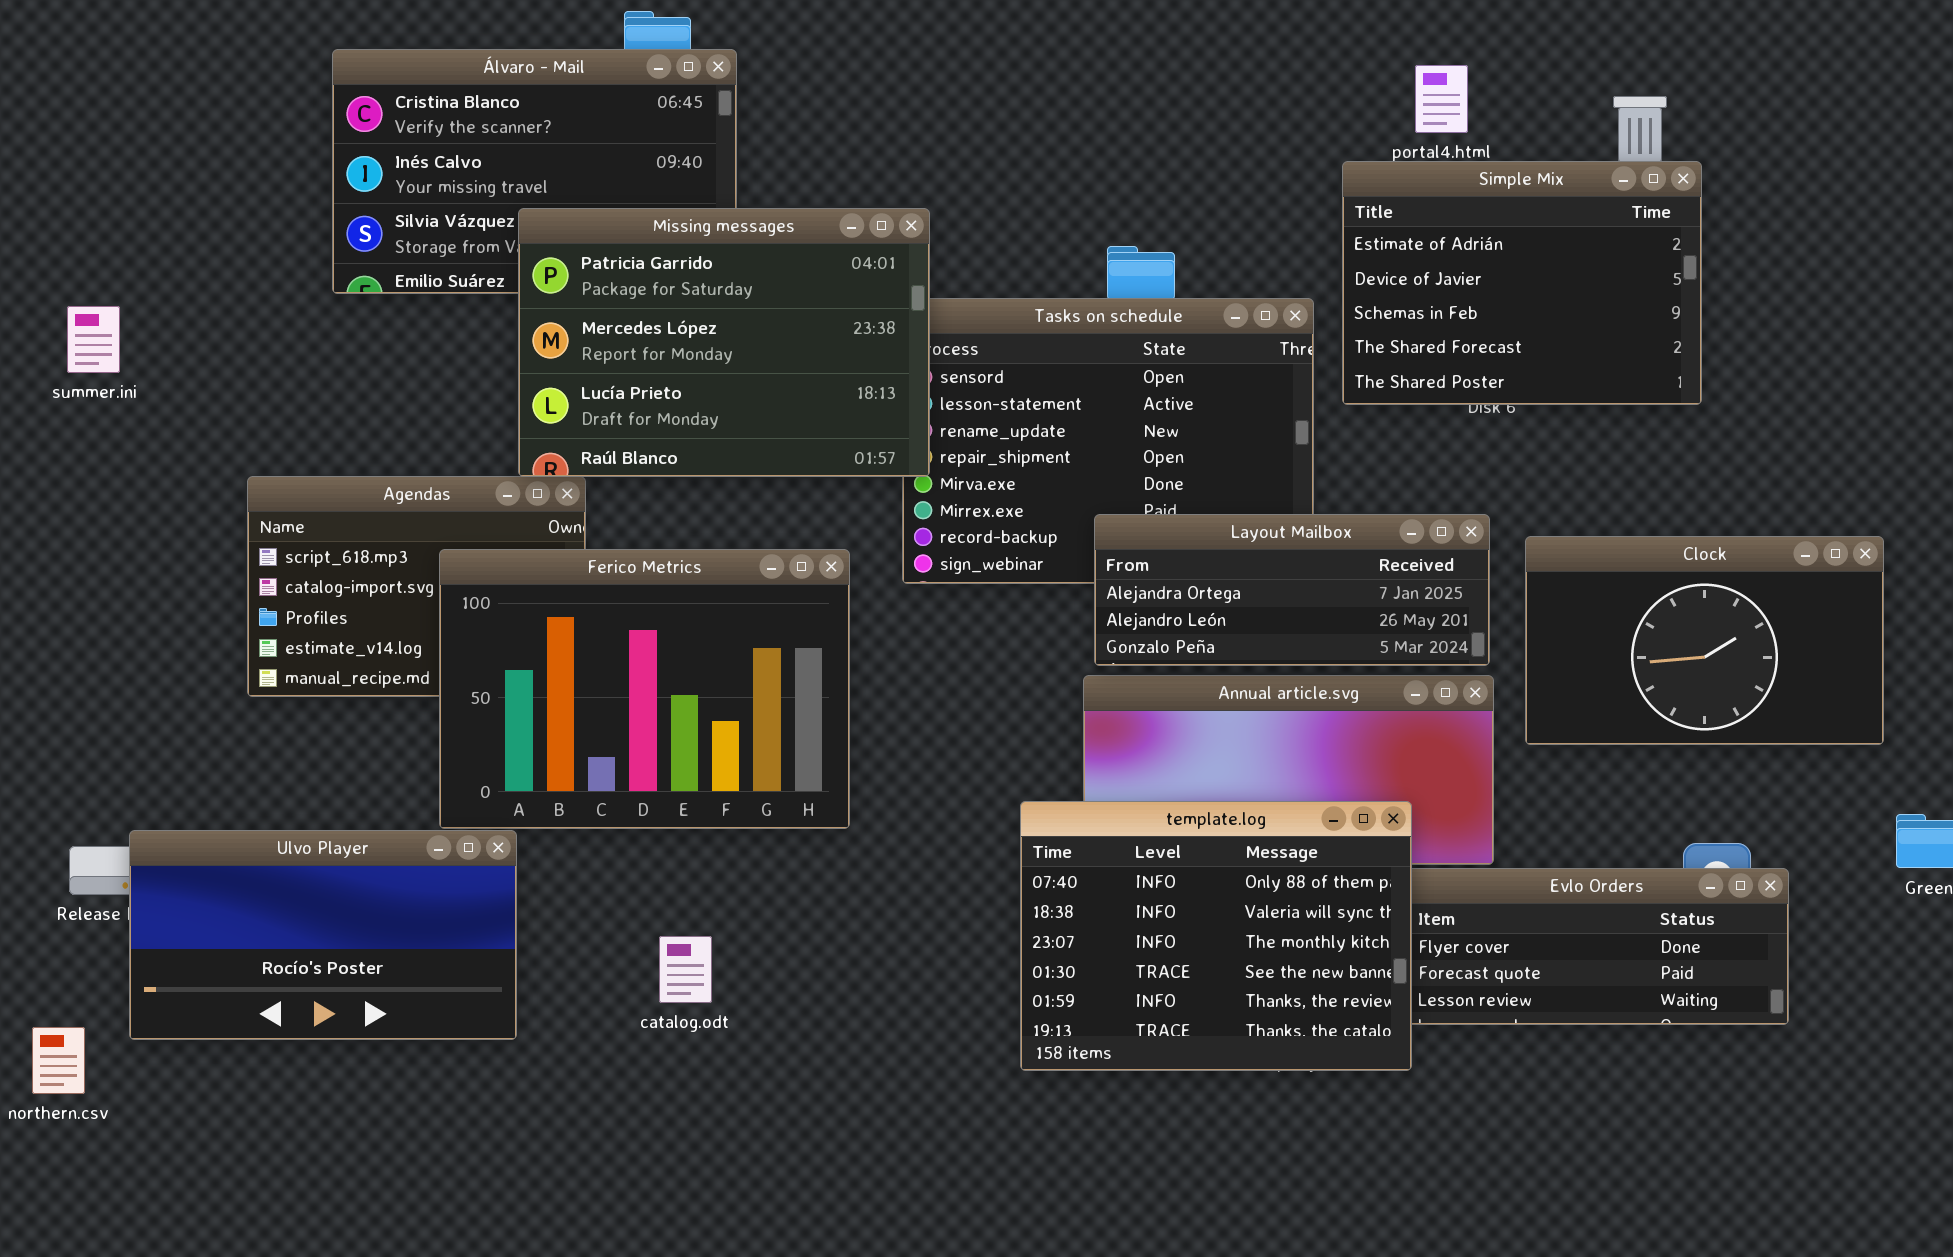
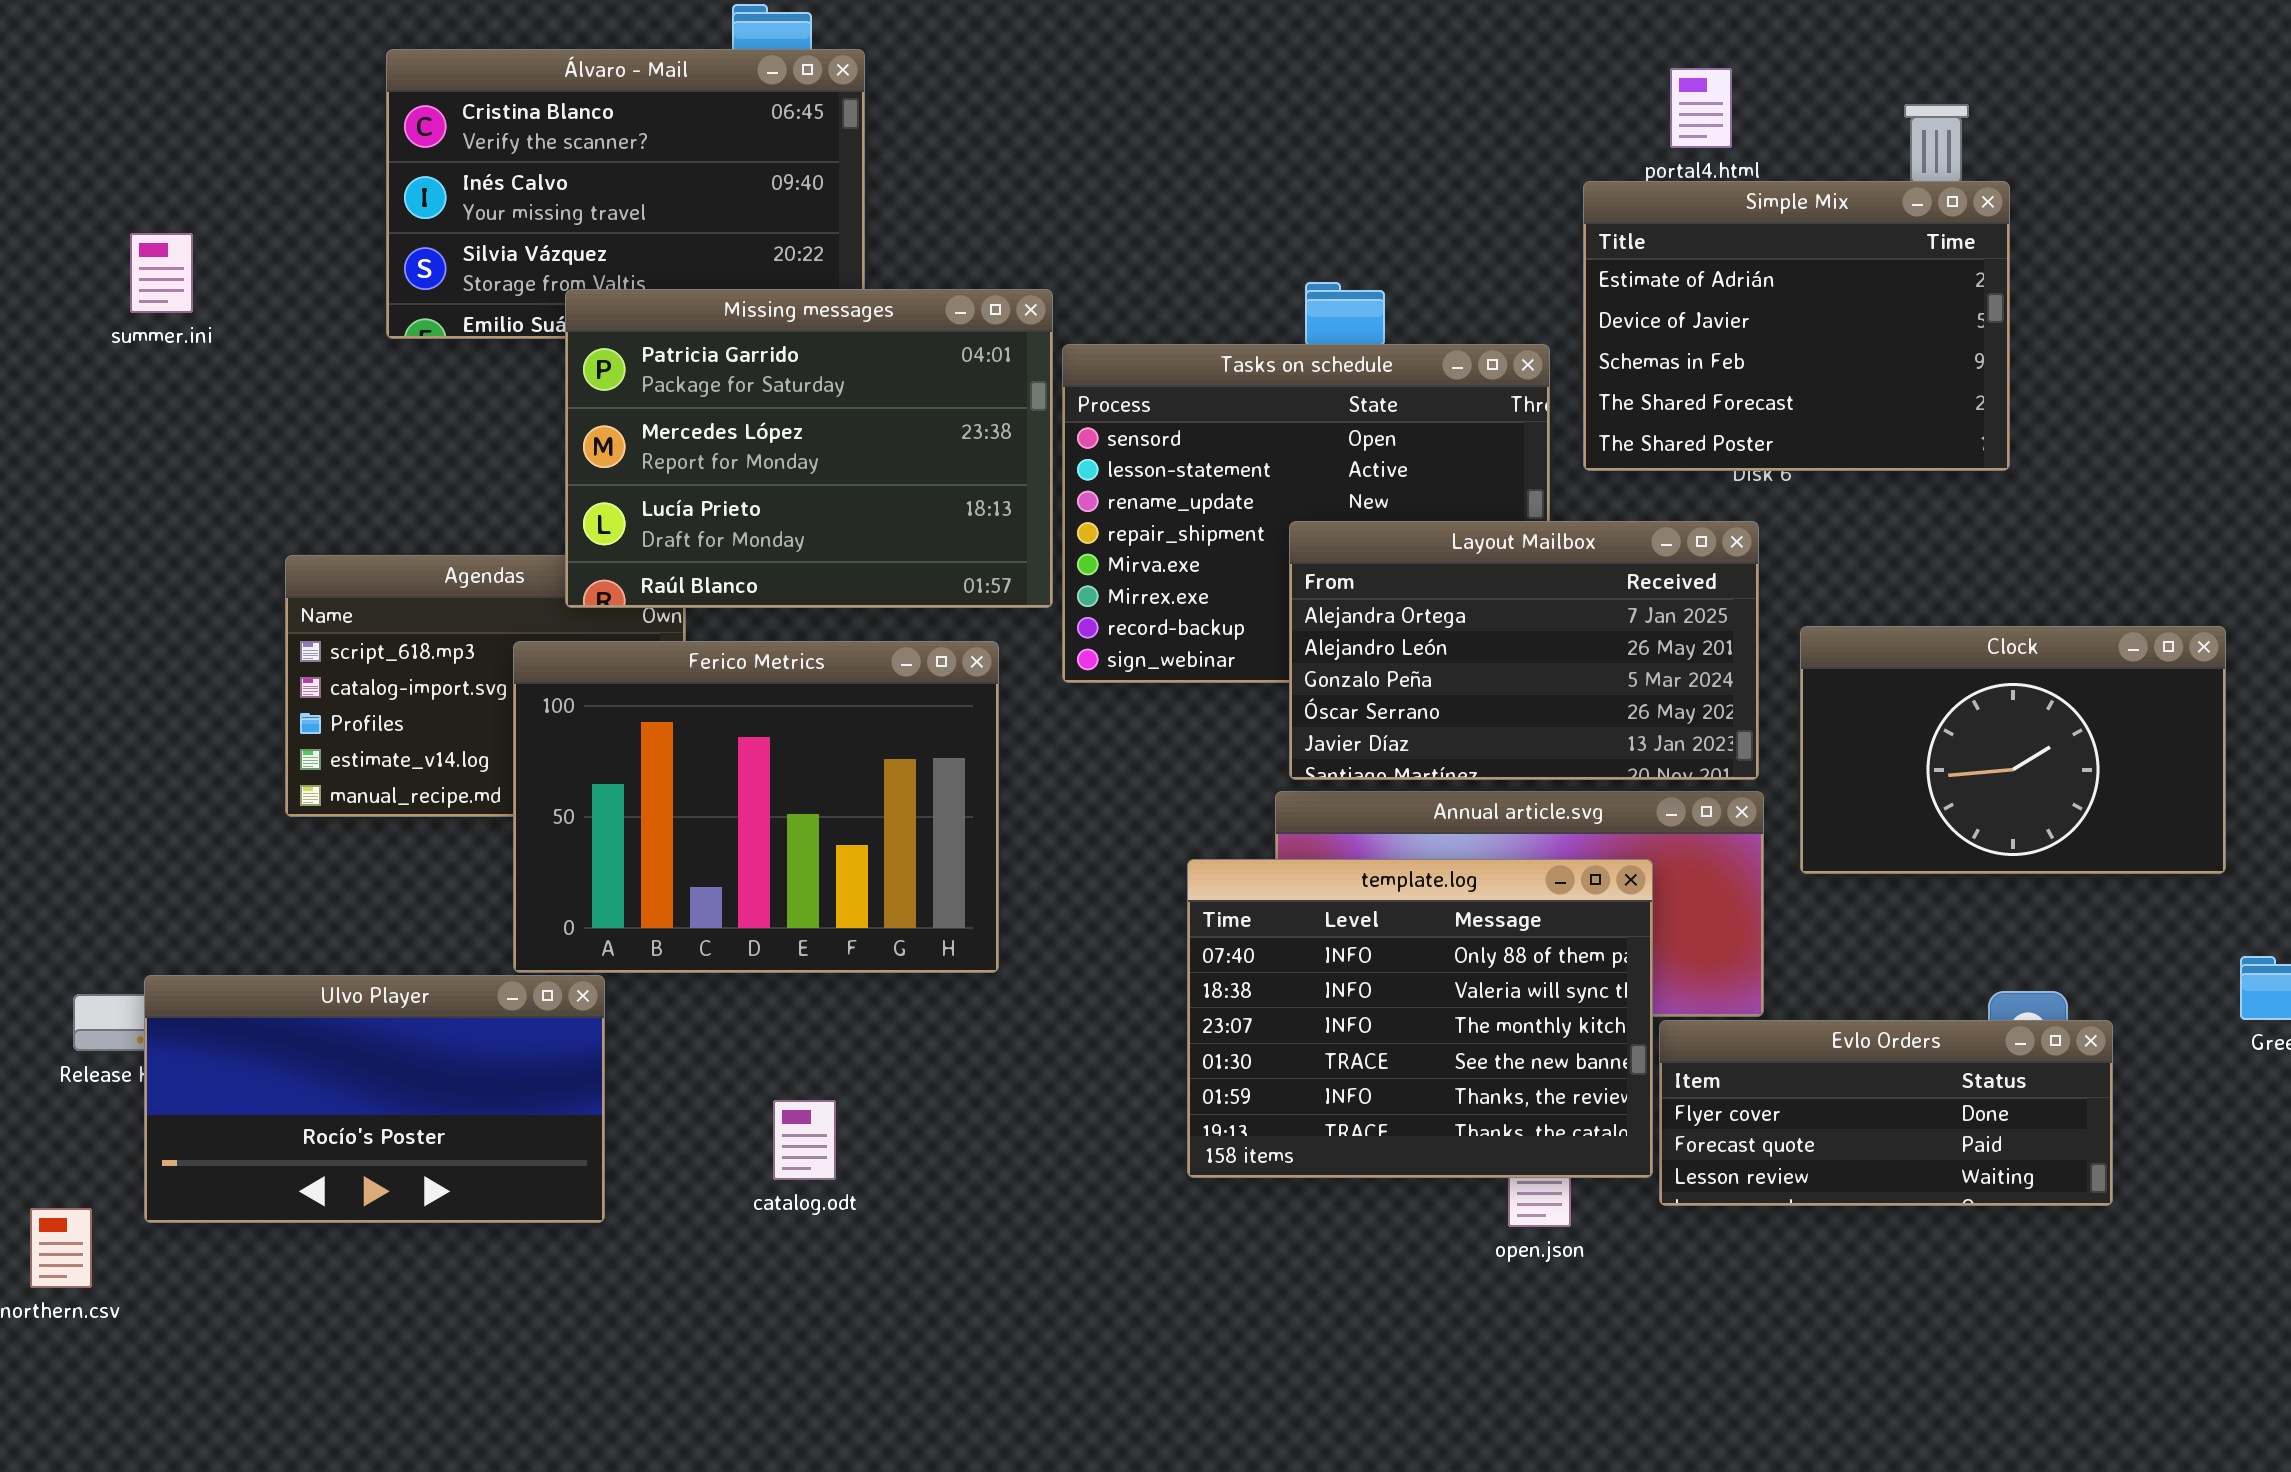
Missing messages: [518,208,930,477] -> [565,289,1053,608], moved
summer.ini: [67,306,120,373] -> [130,233,193,313], moved
Layout Mailbox: [1094,514,1490,666] -> [1289,521,1759,780], resized
template.log: [1020,801,1412,1071] -> [1187,859,1653,1178], moved

